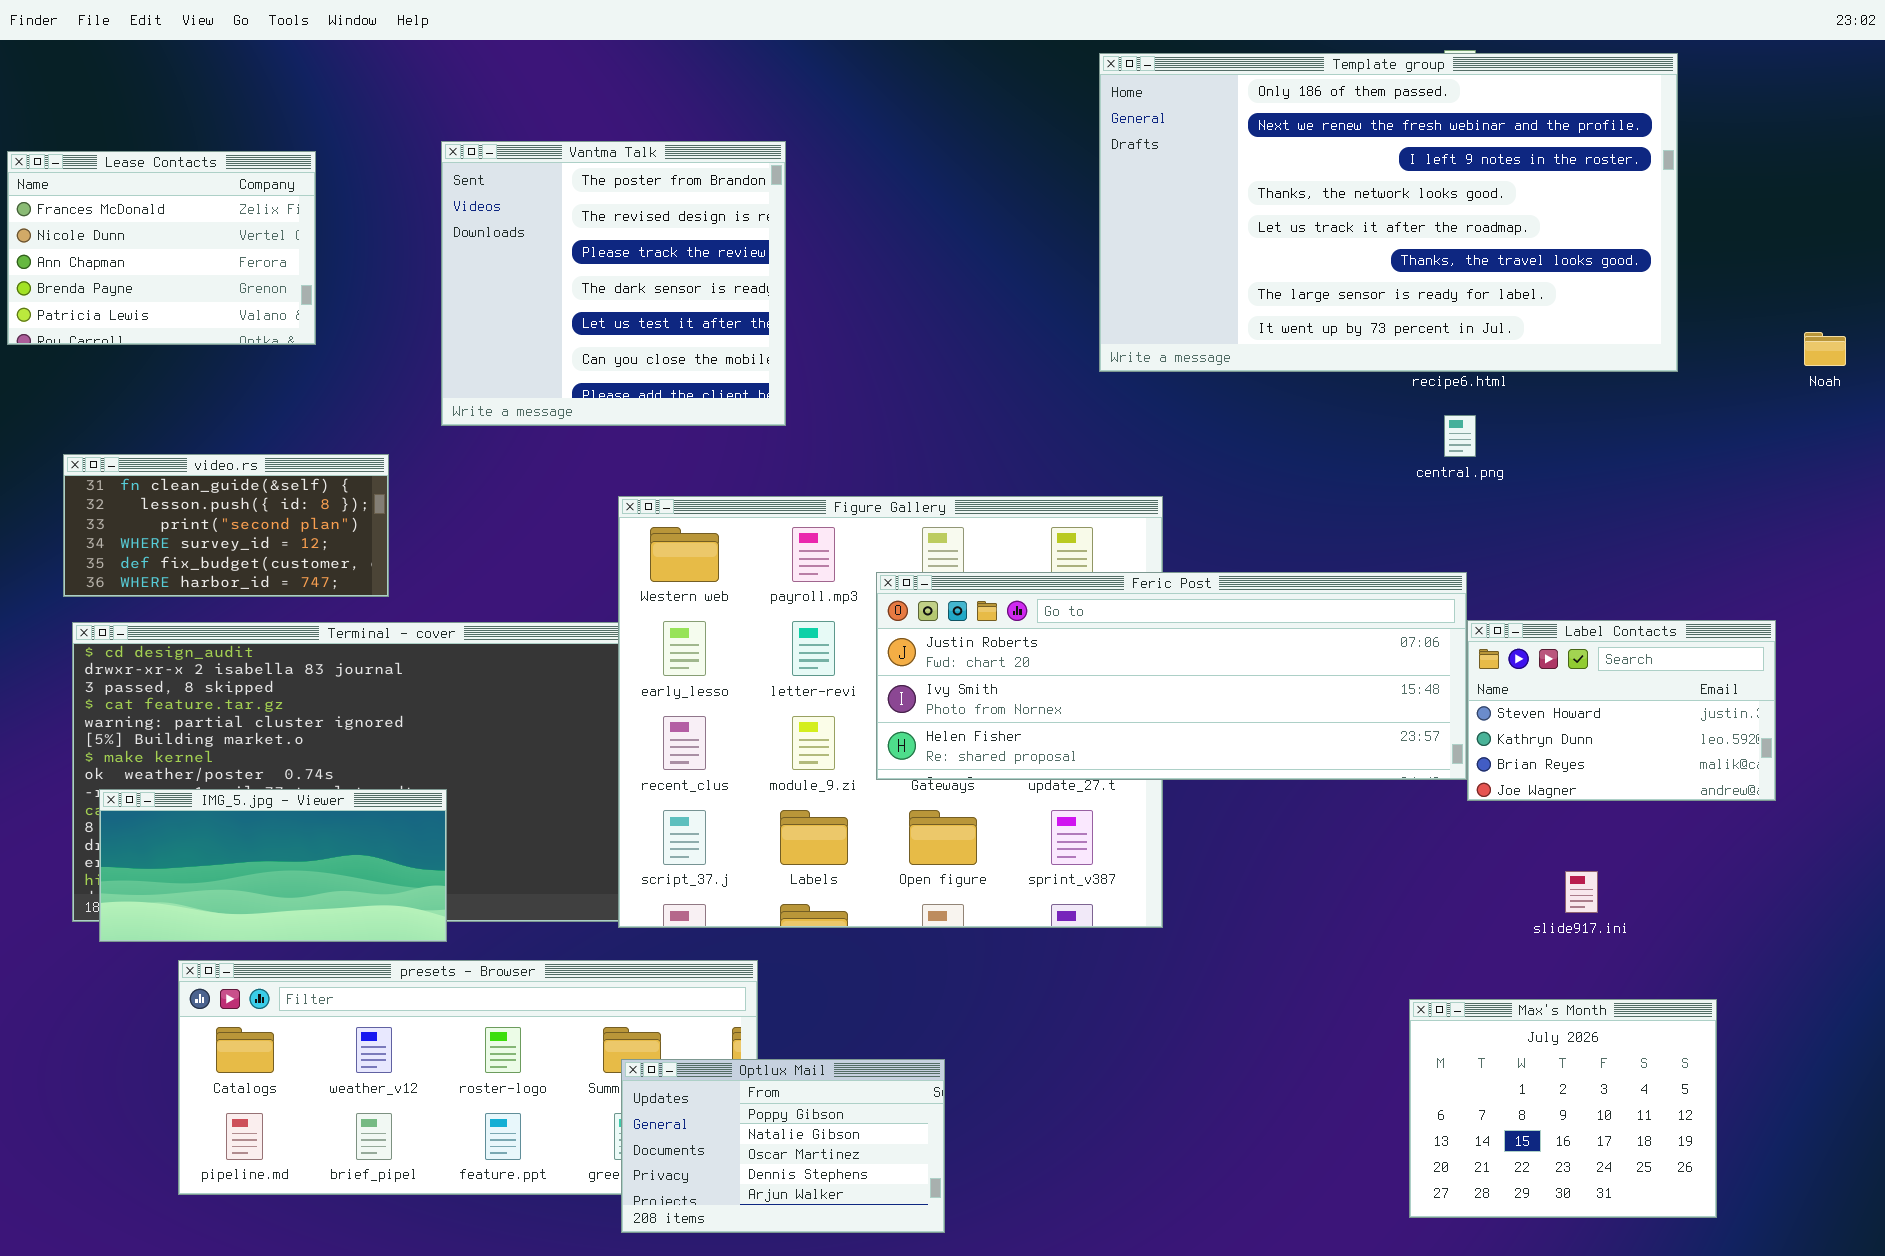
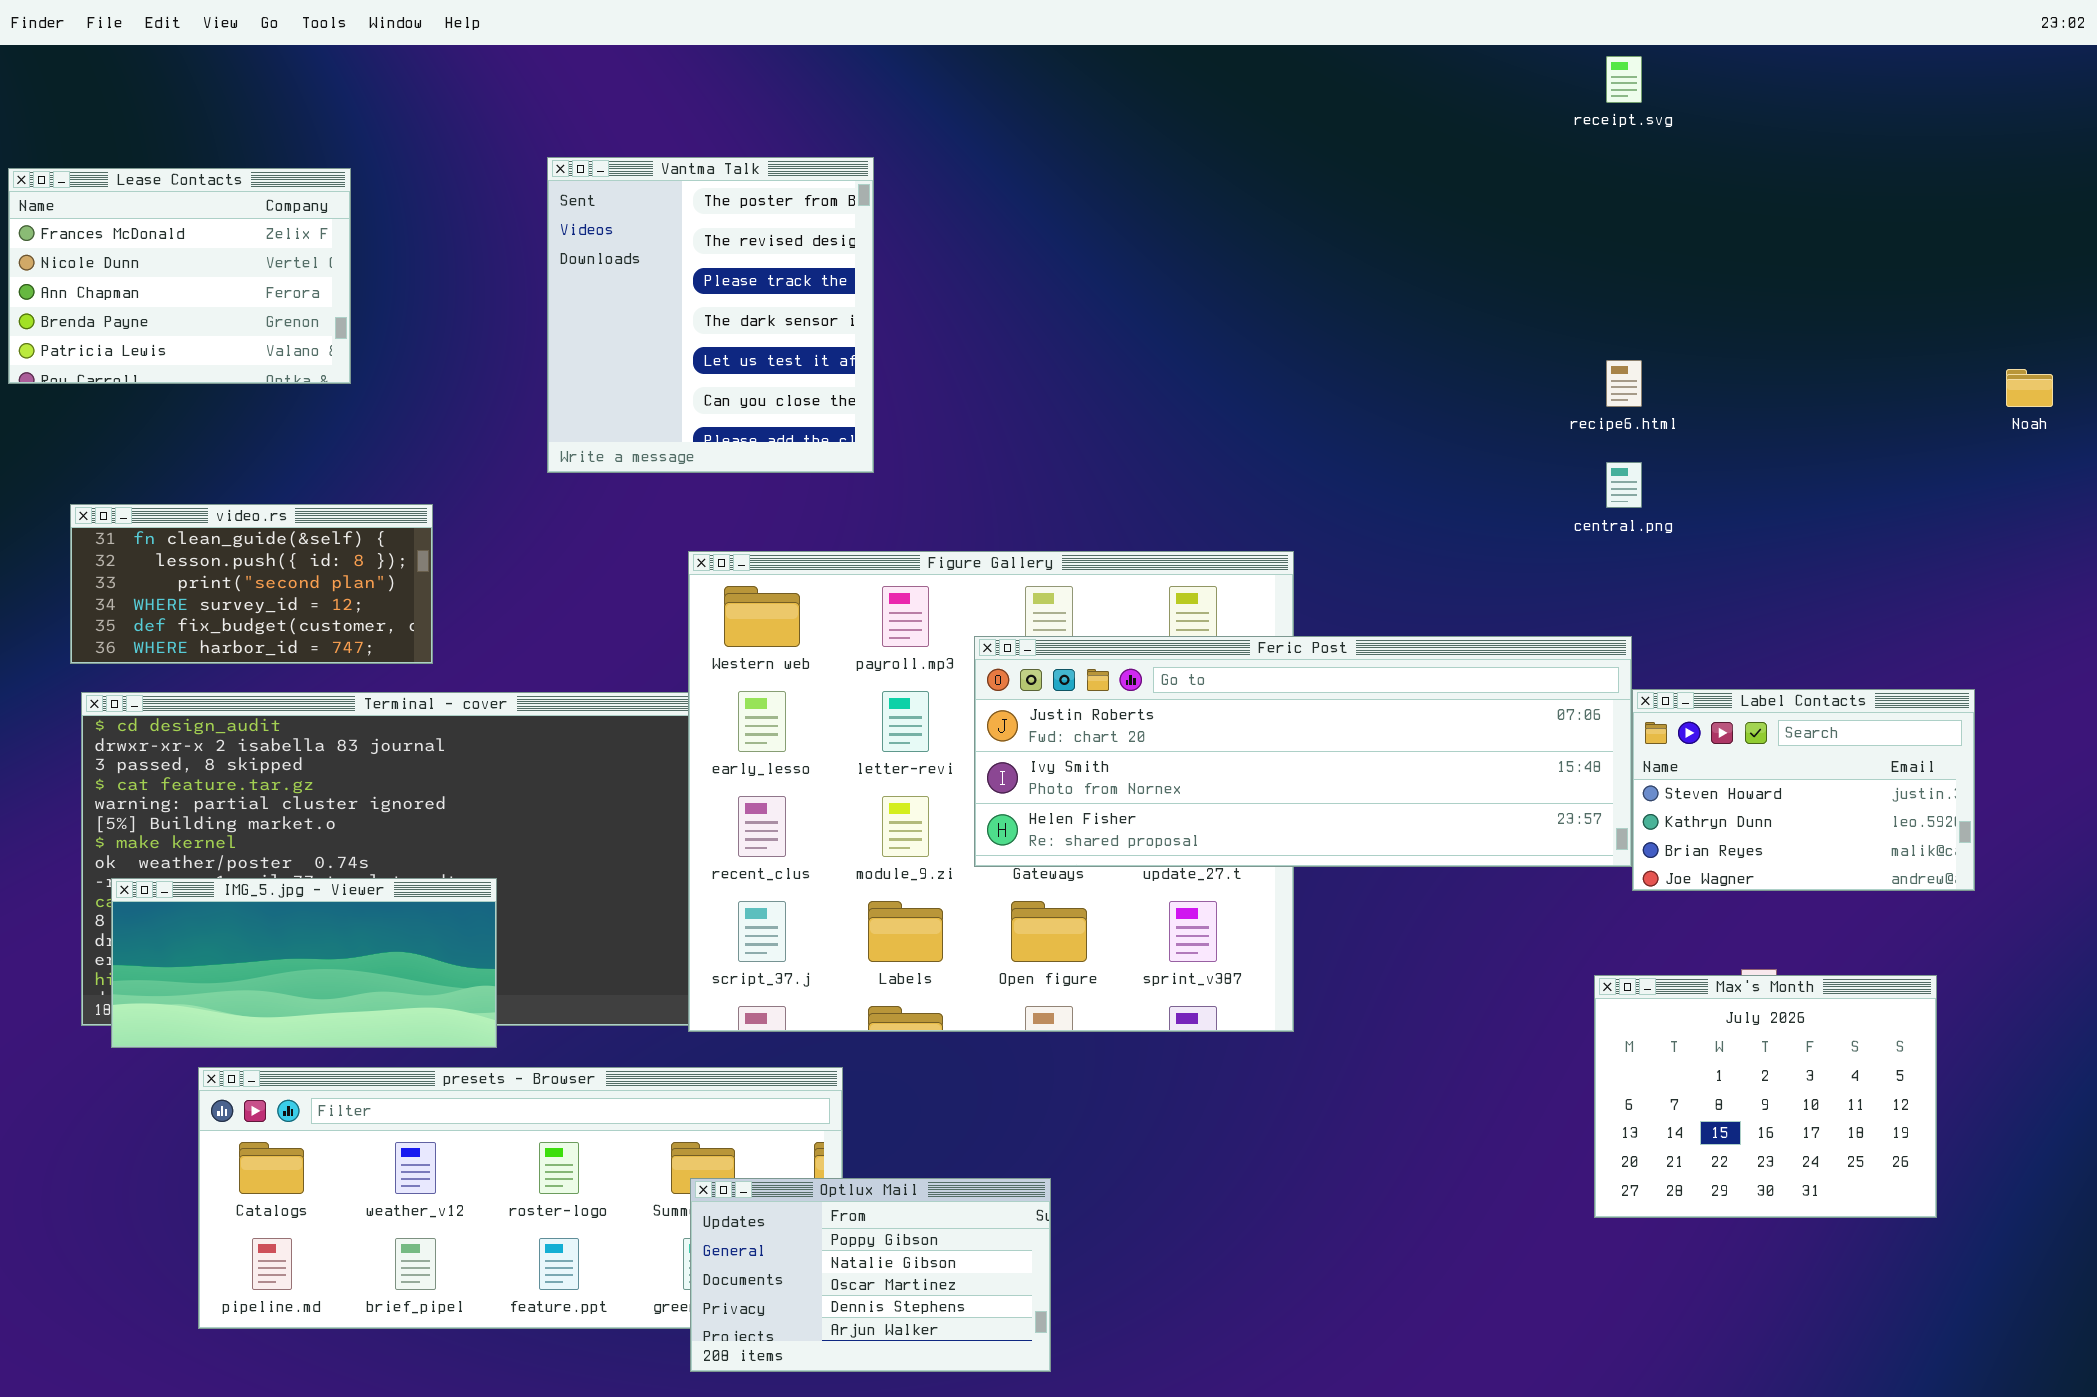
Template group: [1099,53,1678,372] -> none, closed
Vantma Talk: [441,141,786,426] -> [547,157,874,473], resized
Max's Month: [1409,999,1717,1218] -> [1594,975,1937,1218], moved

